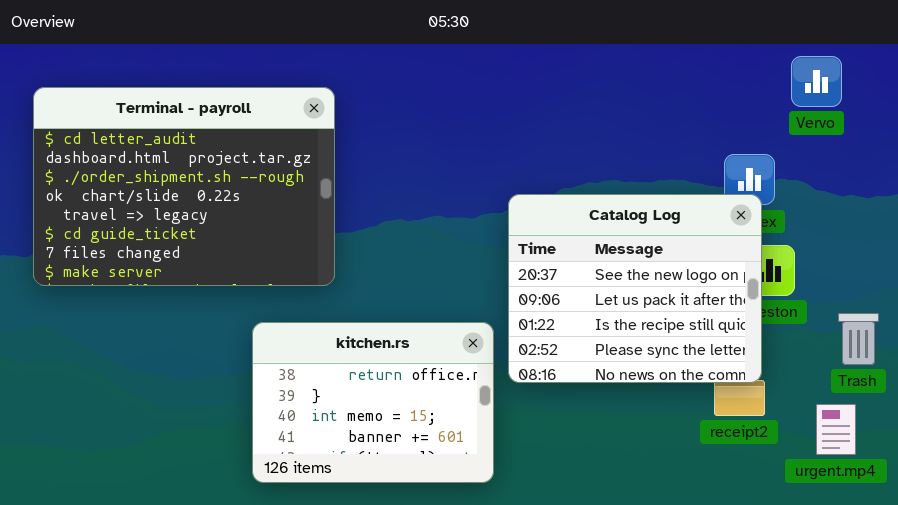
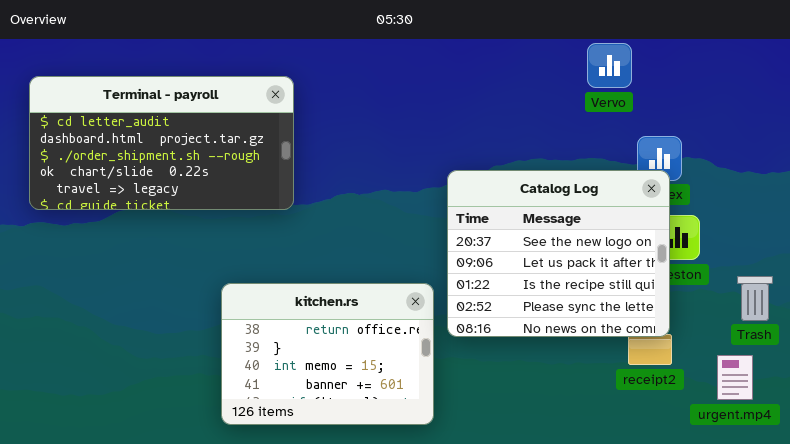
Vervo: [791,56,842,107] -> [587,43,632,88], moved
Terminal - payroll: [33,87,335,286] -> [29,76,294,210], resized

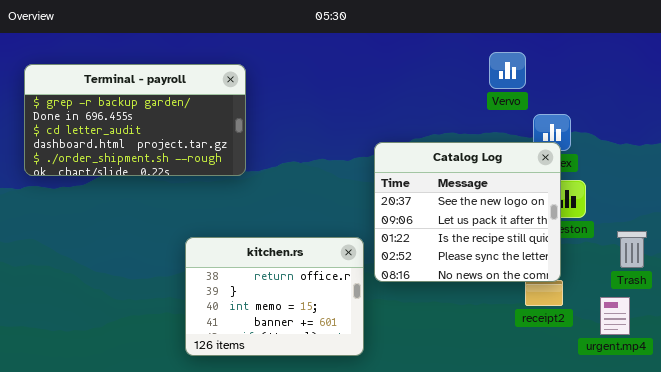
Vervo: [587,43,632,88] -> [489,52,526,89], moved
Terminal - payroll: [29,76,294,210] -> [24,64,246,176], scrolled up 2 rows

